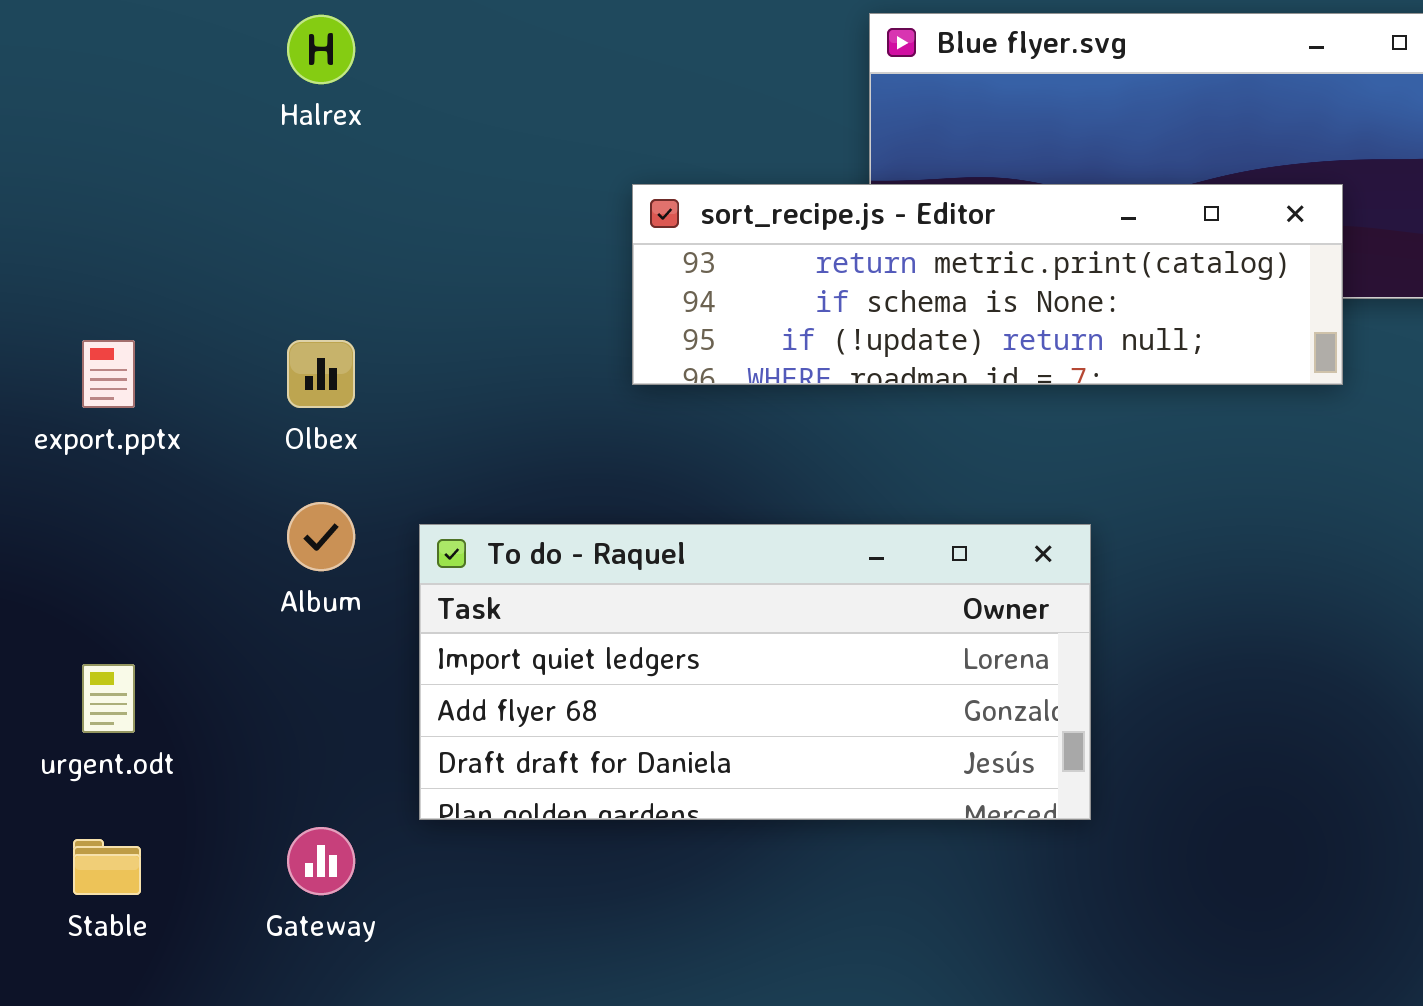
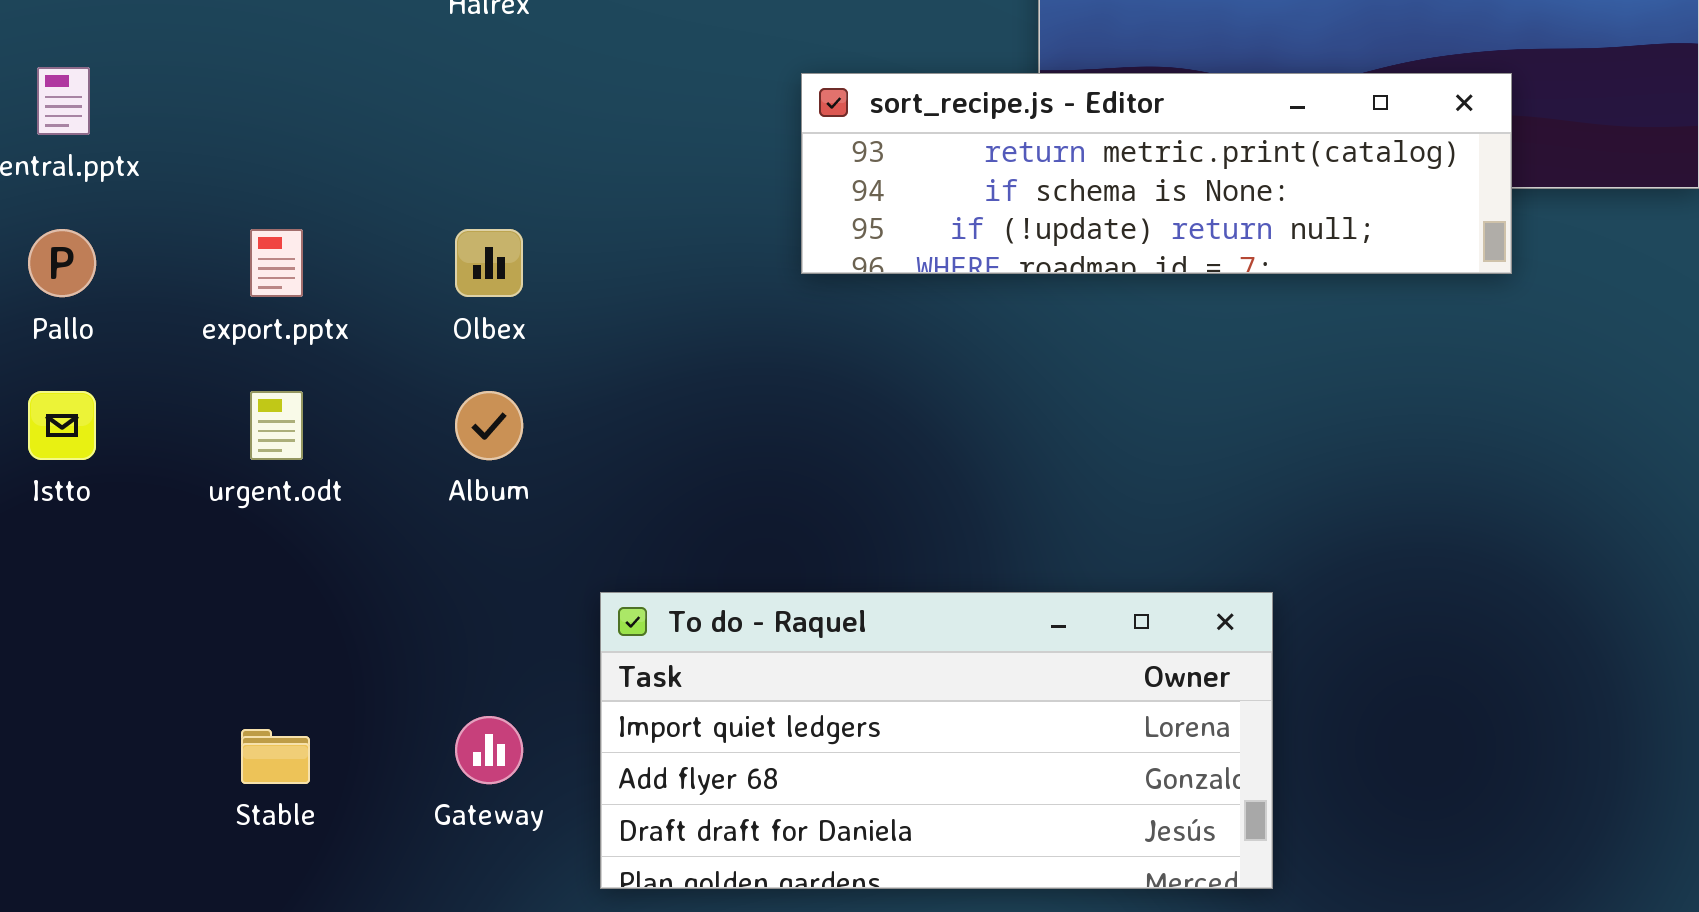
To do - Raquel: [419,524,1091,820] -> [600,592,1273,889], moved
urgent.odt: [82,664,135,733] -> [250,391,303,460], moved

